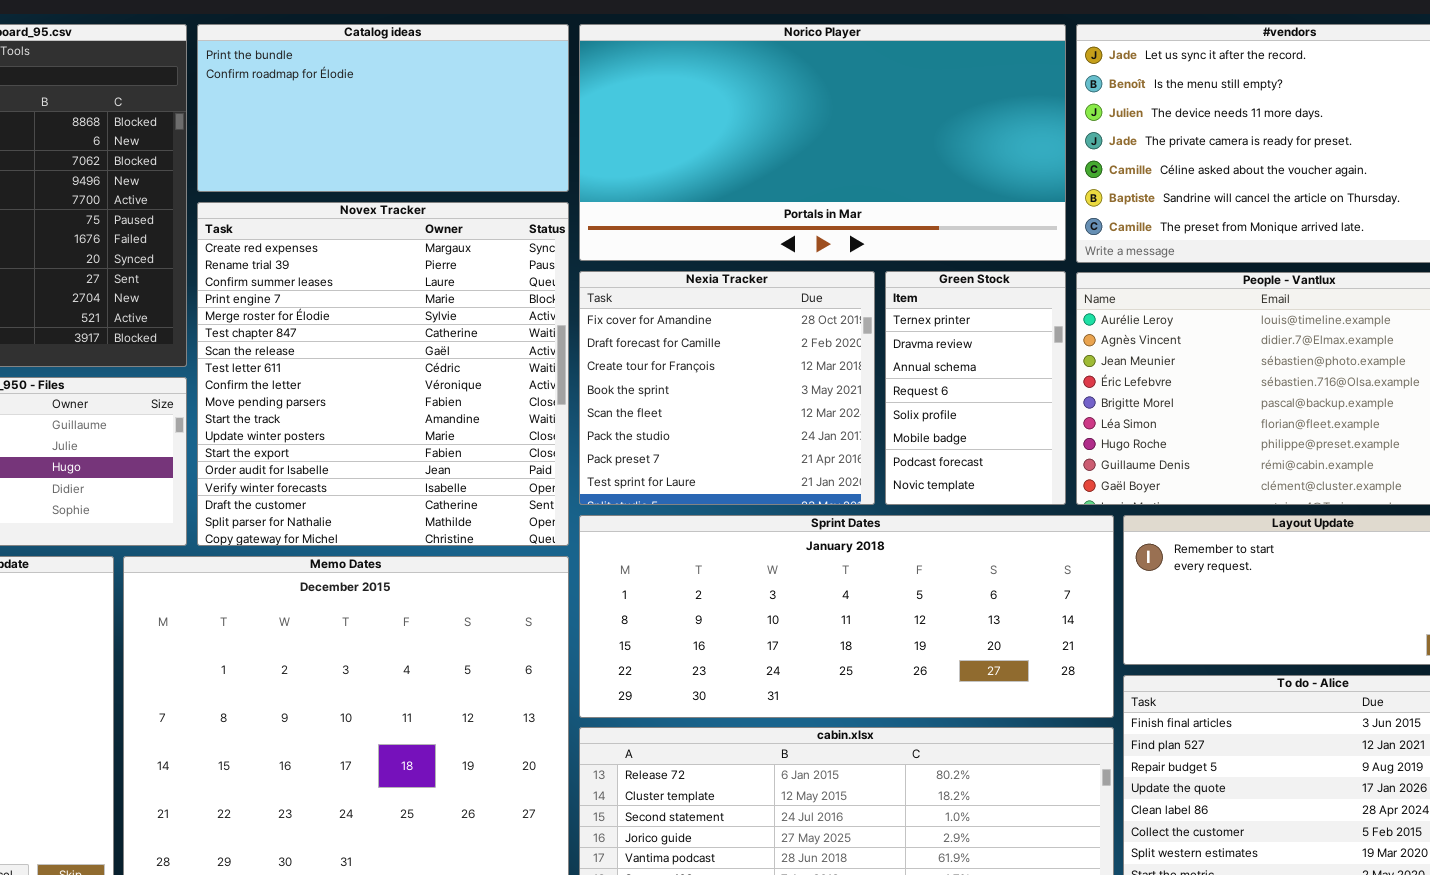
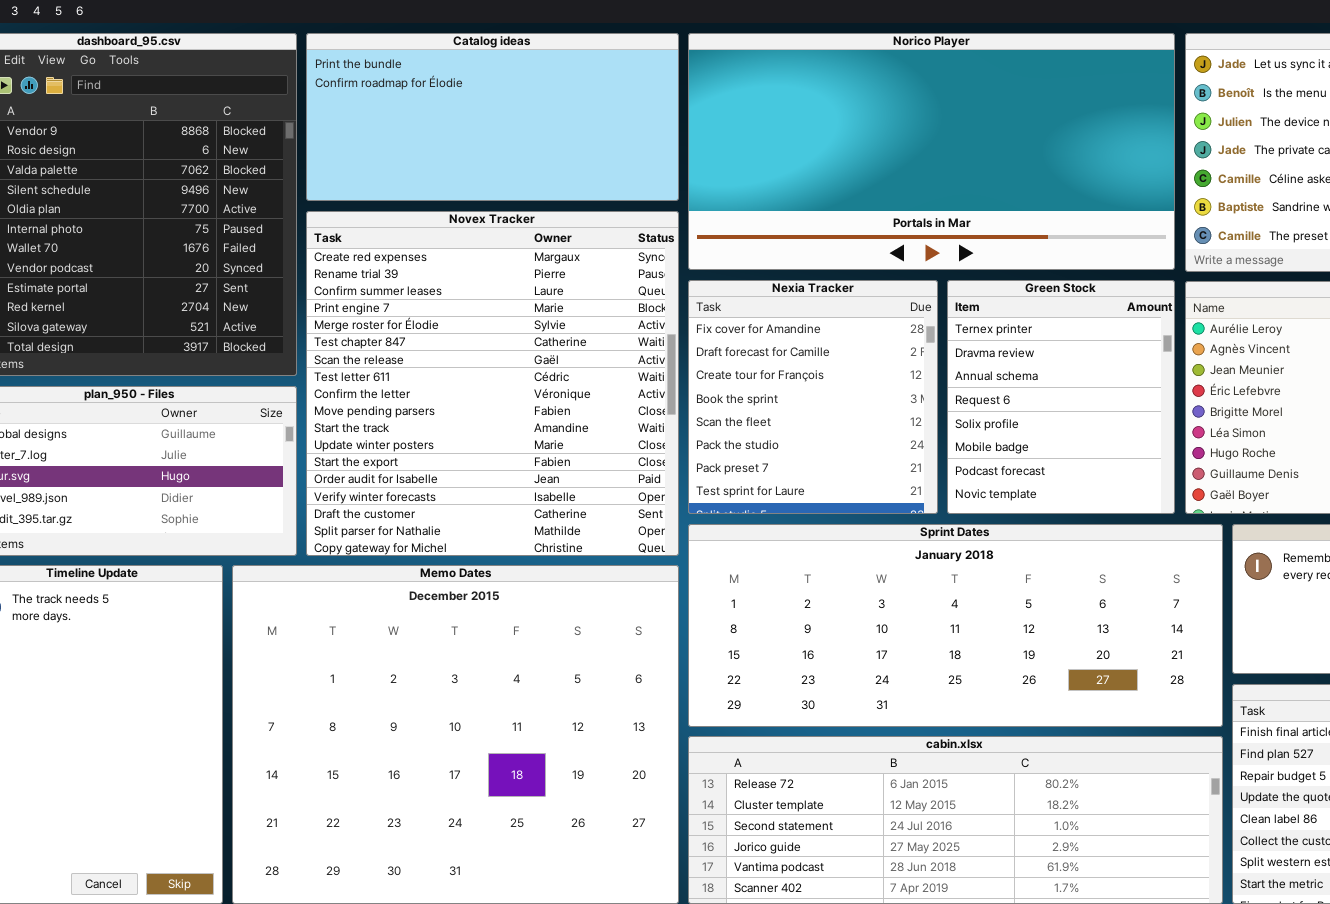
Nexia Tracker: [579,271,875,505] -> [688,280,938,514], resized
Green Stock: [885,271,1066,505] -> [947,280,1175,514], resized

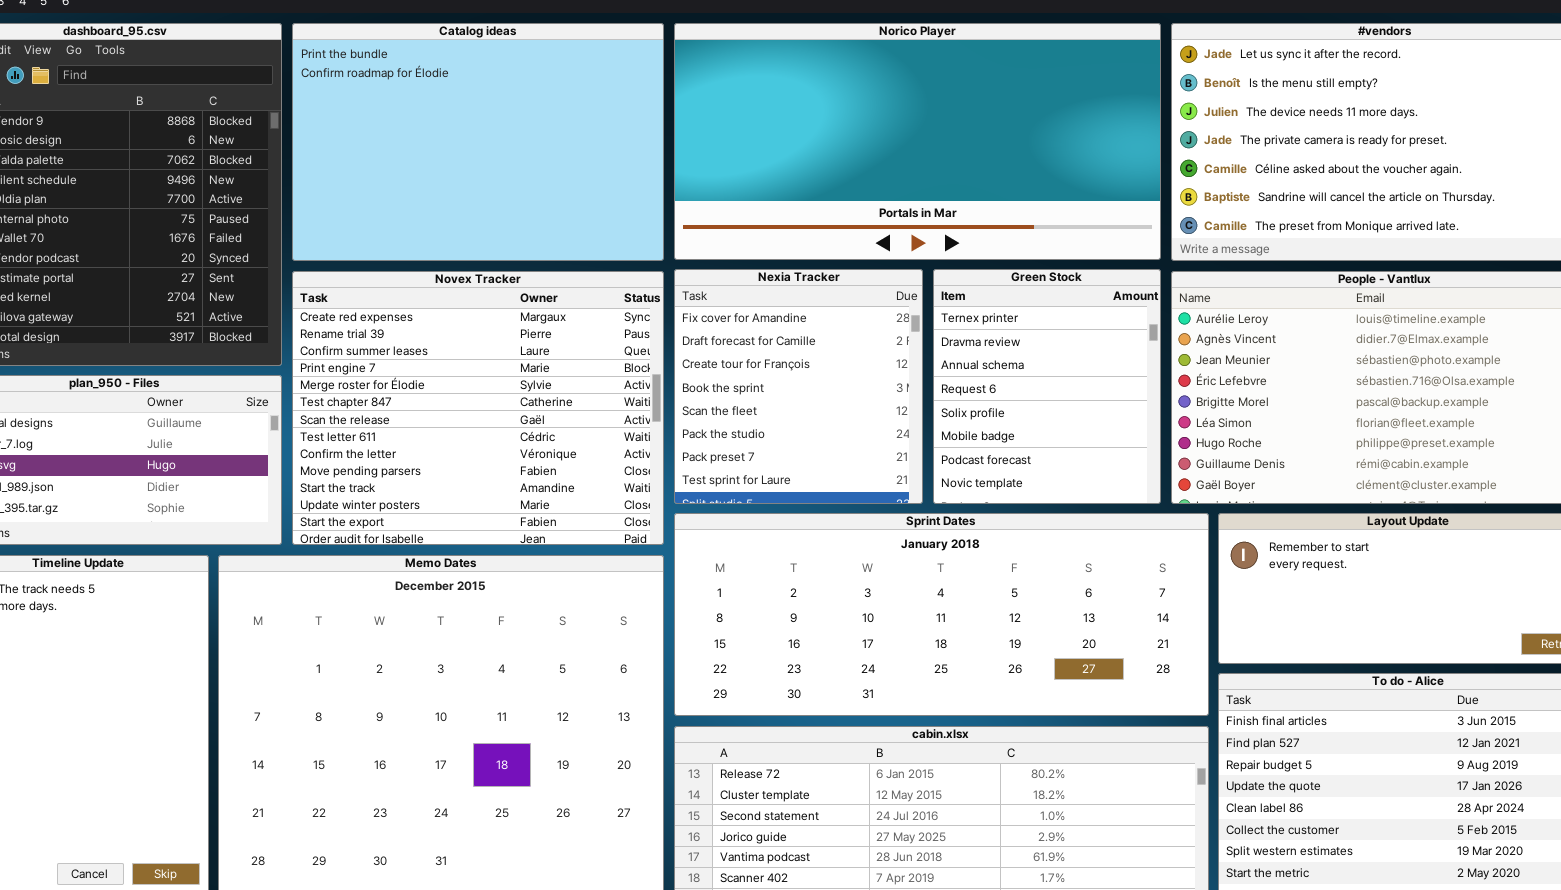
Catalog ideas: [306,33,679,201] -> [292,23,664,261], resized
Novex Tracker: [306,211,679,556] -> [292,271,664,545], resized

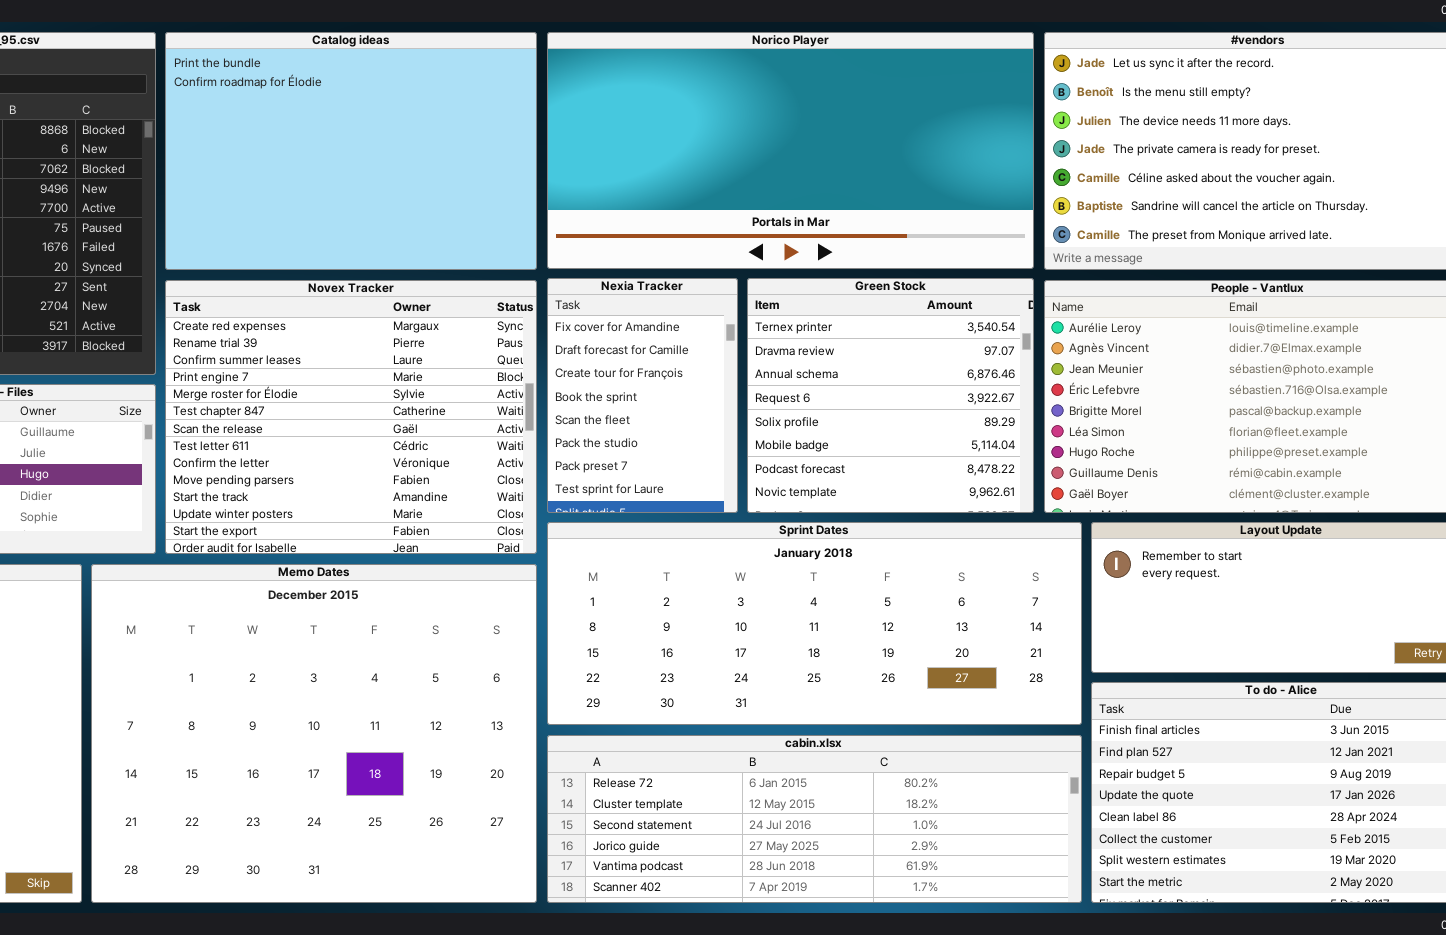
Nexia Tracker: [674,269,923,504] -> [547,278,738,513], resized
Green Stock: [933,269,1161,504] -> [747,278,1034,513], resized

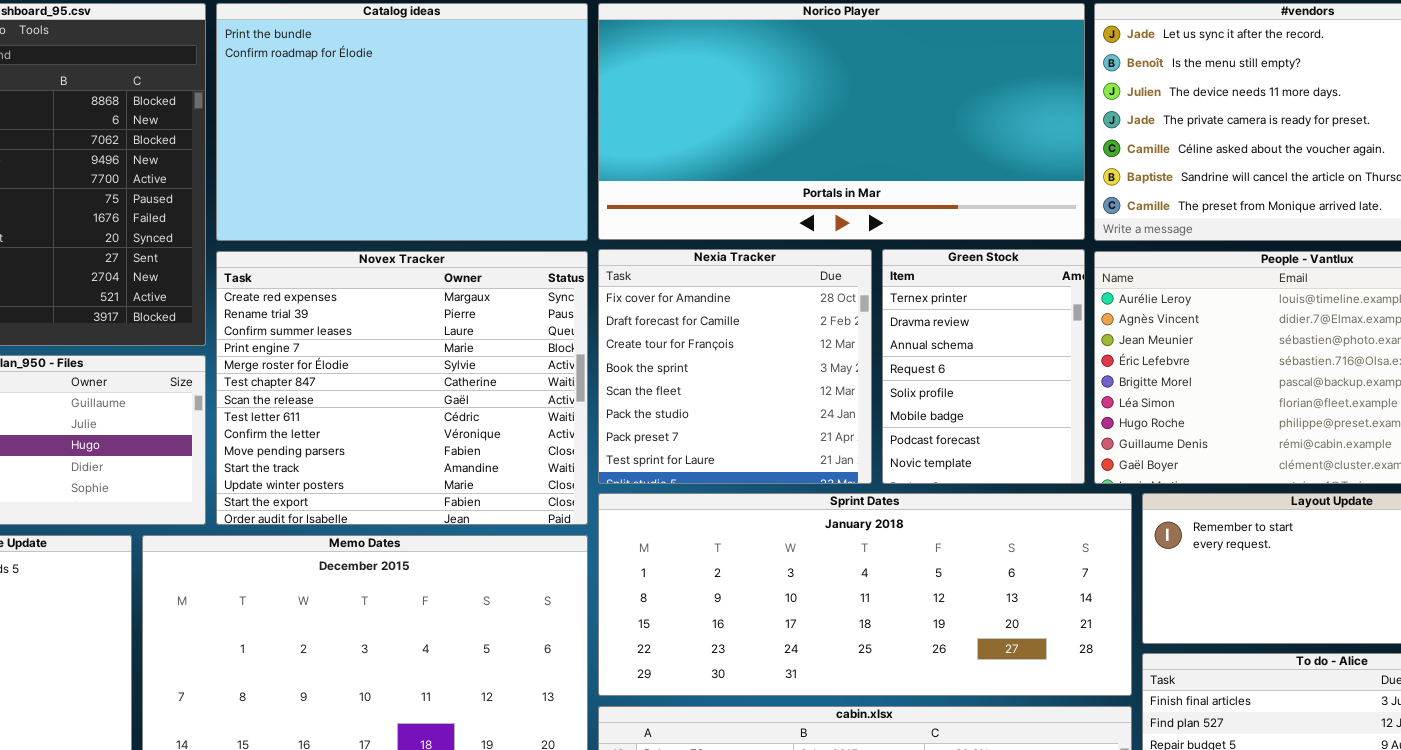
Nexia Tracker: [547,278,738,513] -> [598,249,872,484], resized
Green Stock: [747,278,1034,513] -> [882,249,1085,484], resized

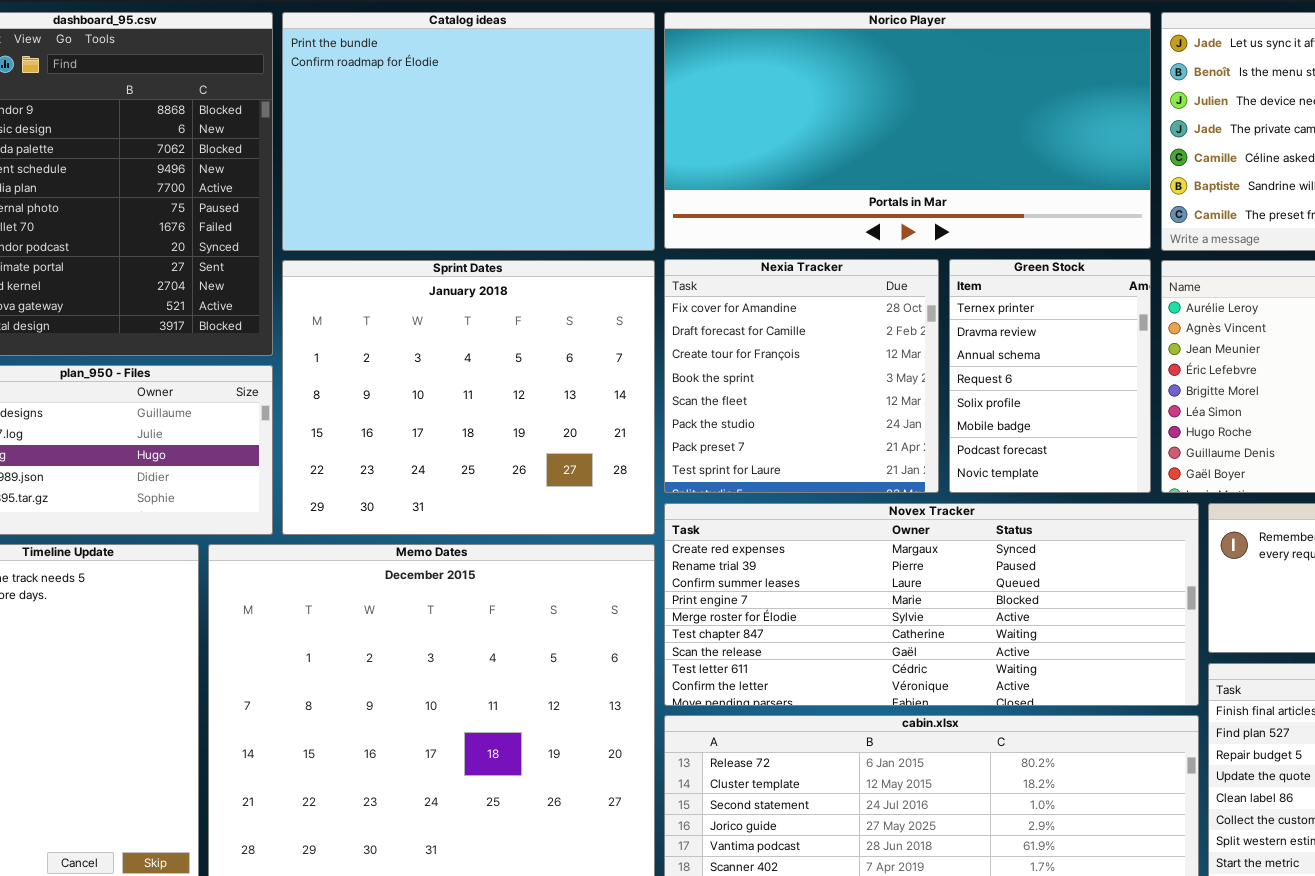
Novex Tracker: [216,251,588,525] -> [664,503,1199,706], moved, resized
Sprint Dates: [598,493,1132,696] -> [282,260,655,535], moved, resized

